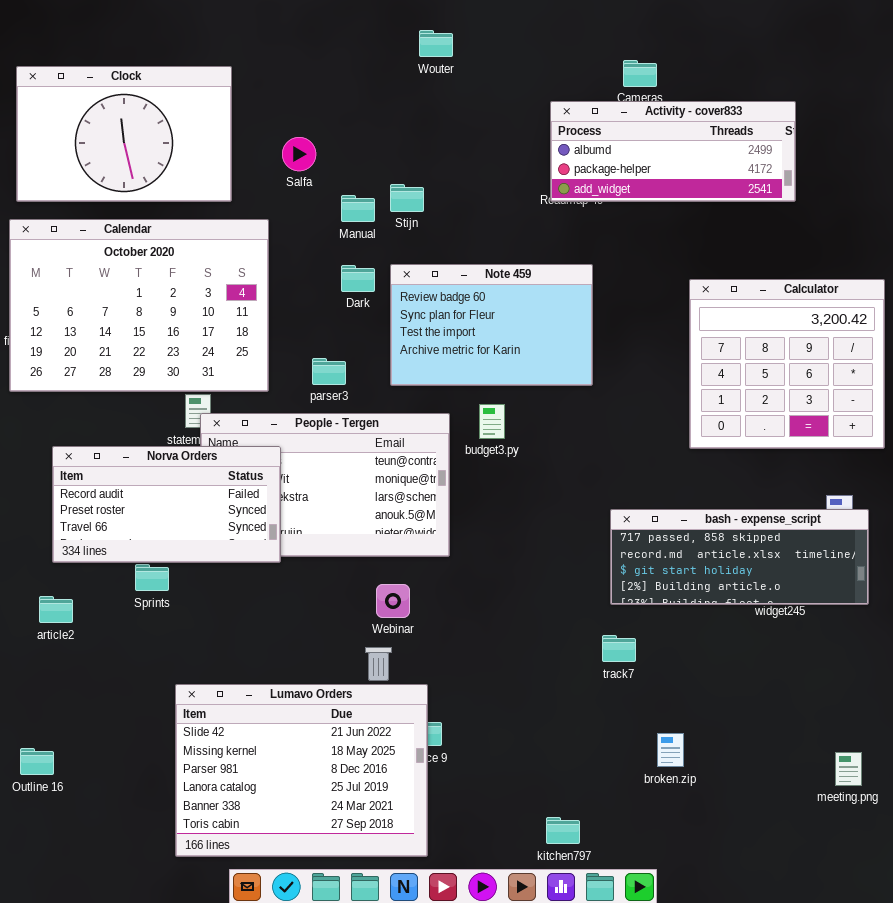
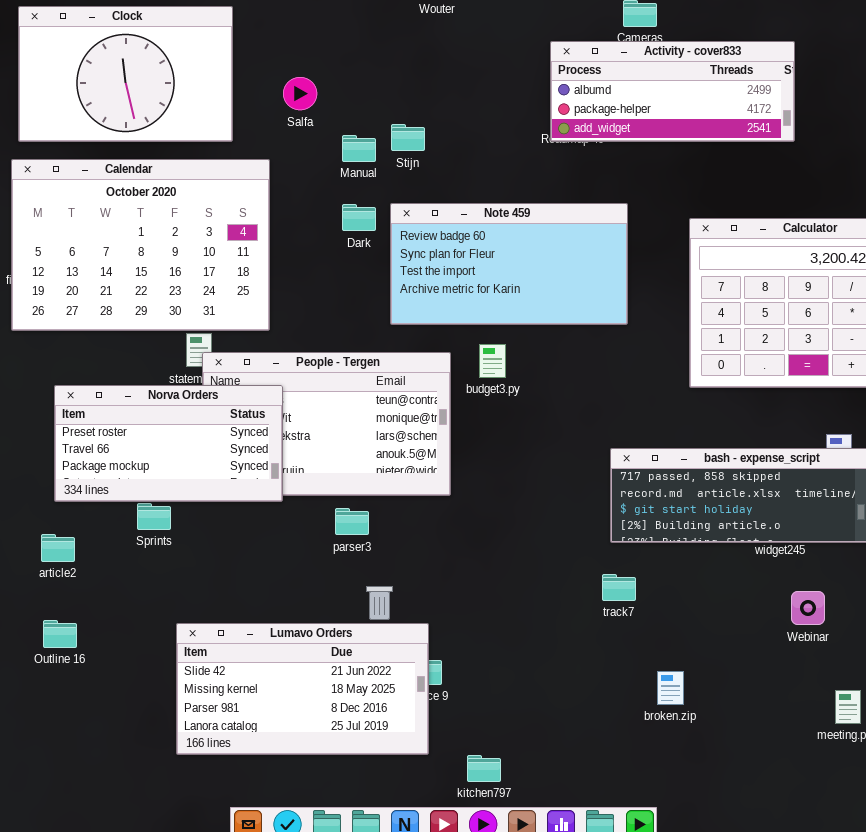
Note 459: [390,264,593,386] -> [390,203,628,325], resized
parser3: [312,358,346,385] -> [335,508,369,535], moved
Norva Orders: [52,446,281,563] -> [54,385,283,502], scrolled down 1 row
Webinar: [376,584,410,618] -> [791,591,825,625], moved
Lumavo Orders: [175,684,428,857] -> [176,623,429,755], resized
Outline 16: [20,748,54,775] -> [43,620,77,648], moved
kitchen797: [546,817,580,844] -> [467,755,501,782], moved

